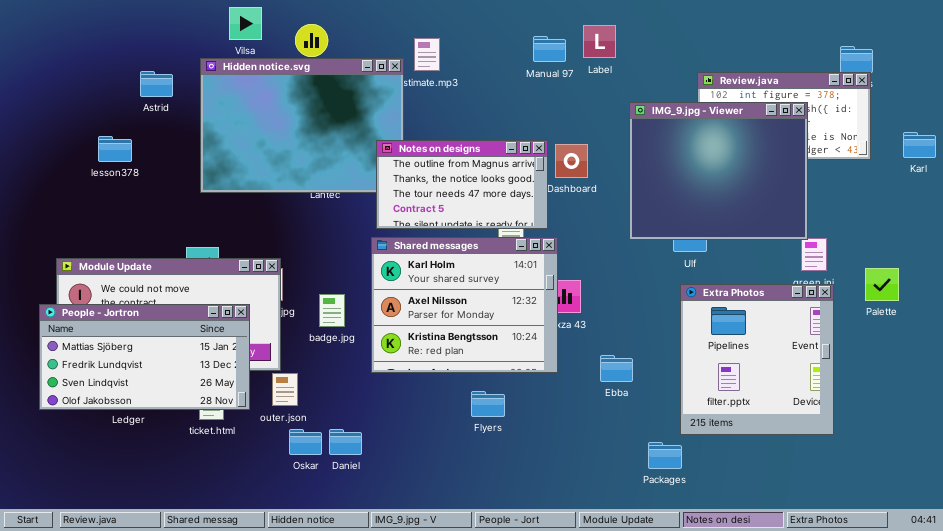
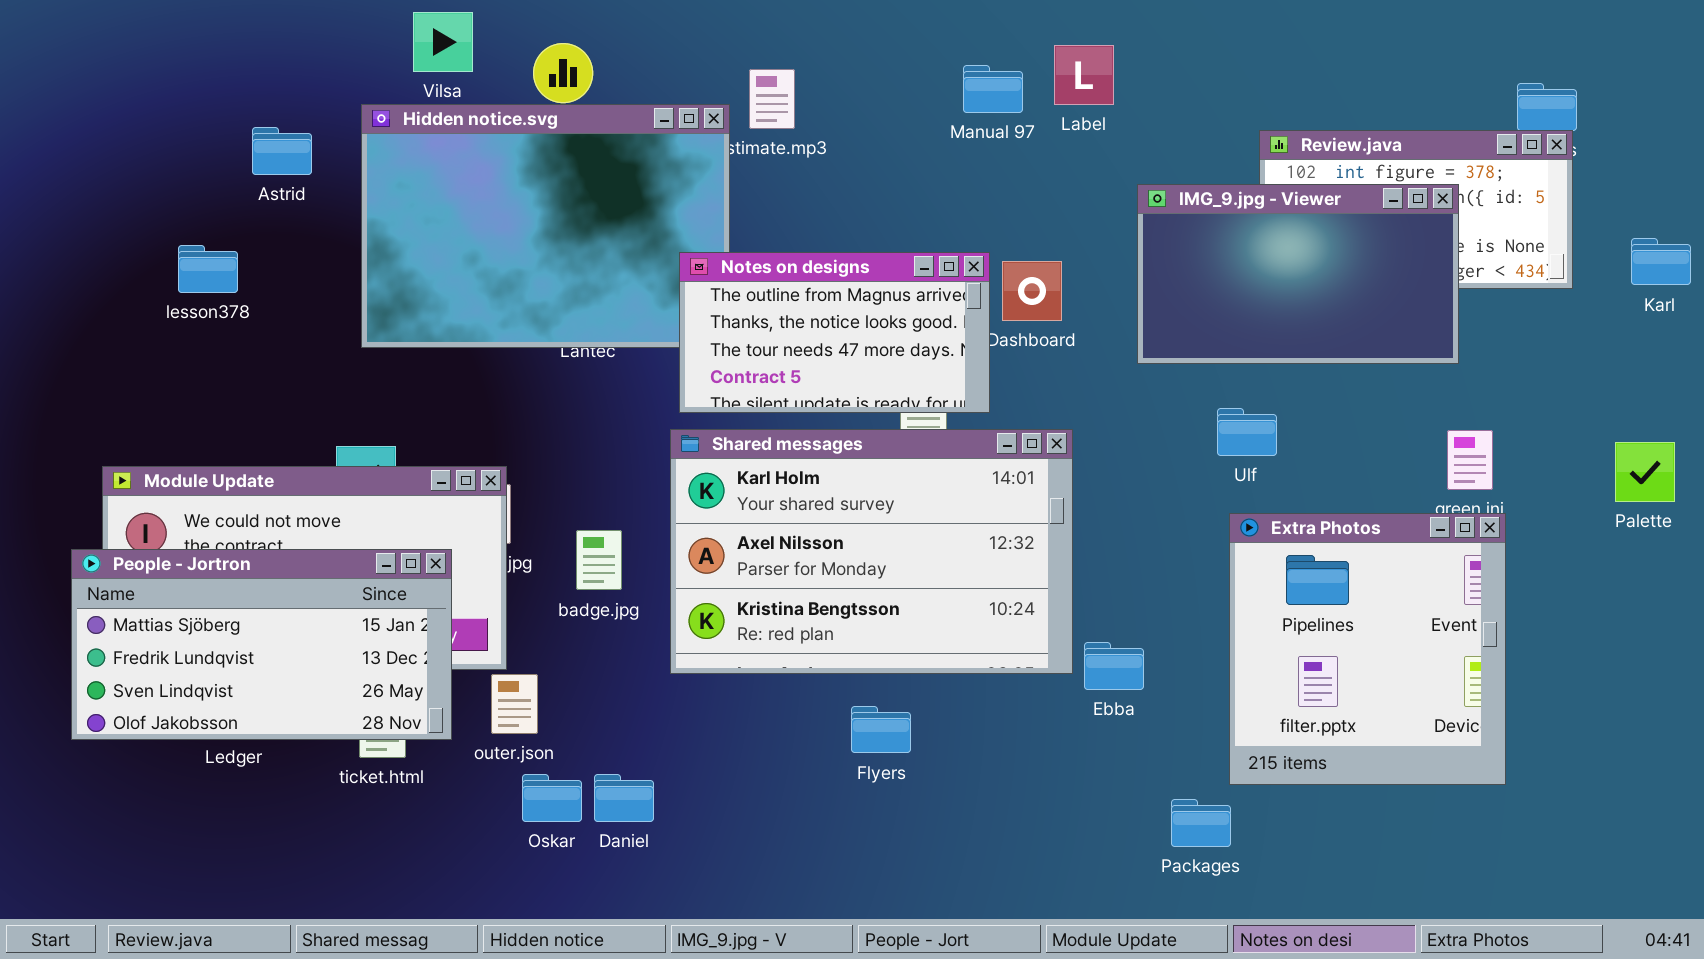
IMG_9.jpg - Viewer: [629,102,808,240] -> [1137,184,1459,364], resized
Shared messages: [371,237,558,373] -> [670,429,1073,674], resized
Palette: [865,268,899,301] -> [1615,442,1675,502], moved

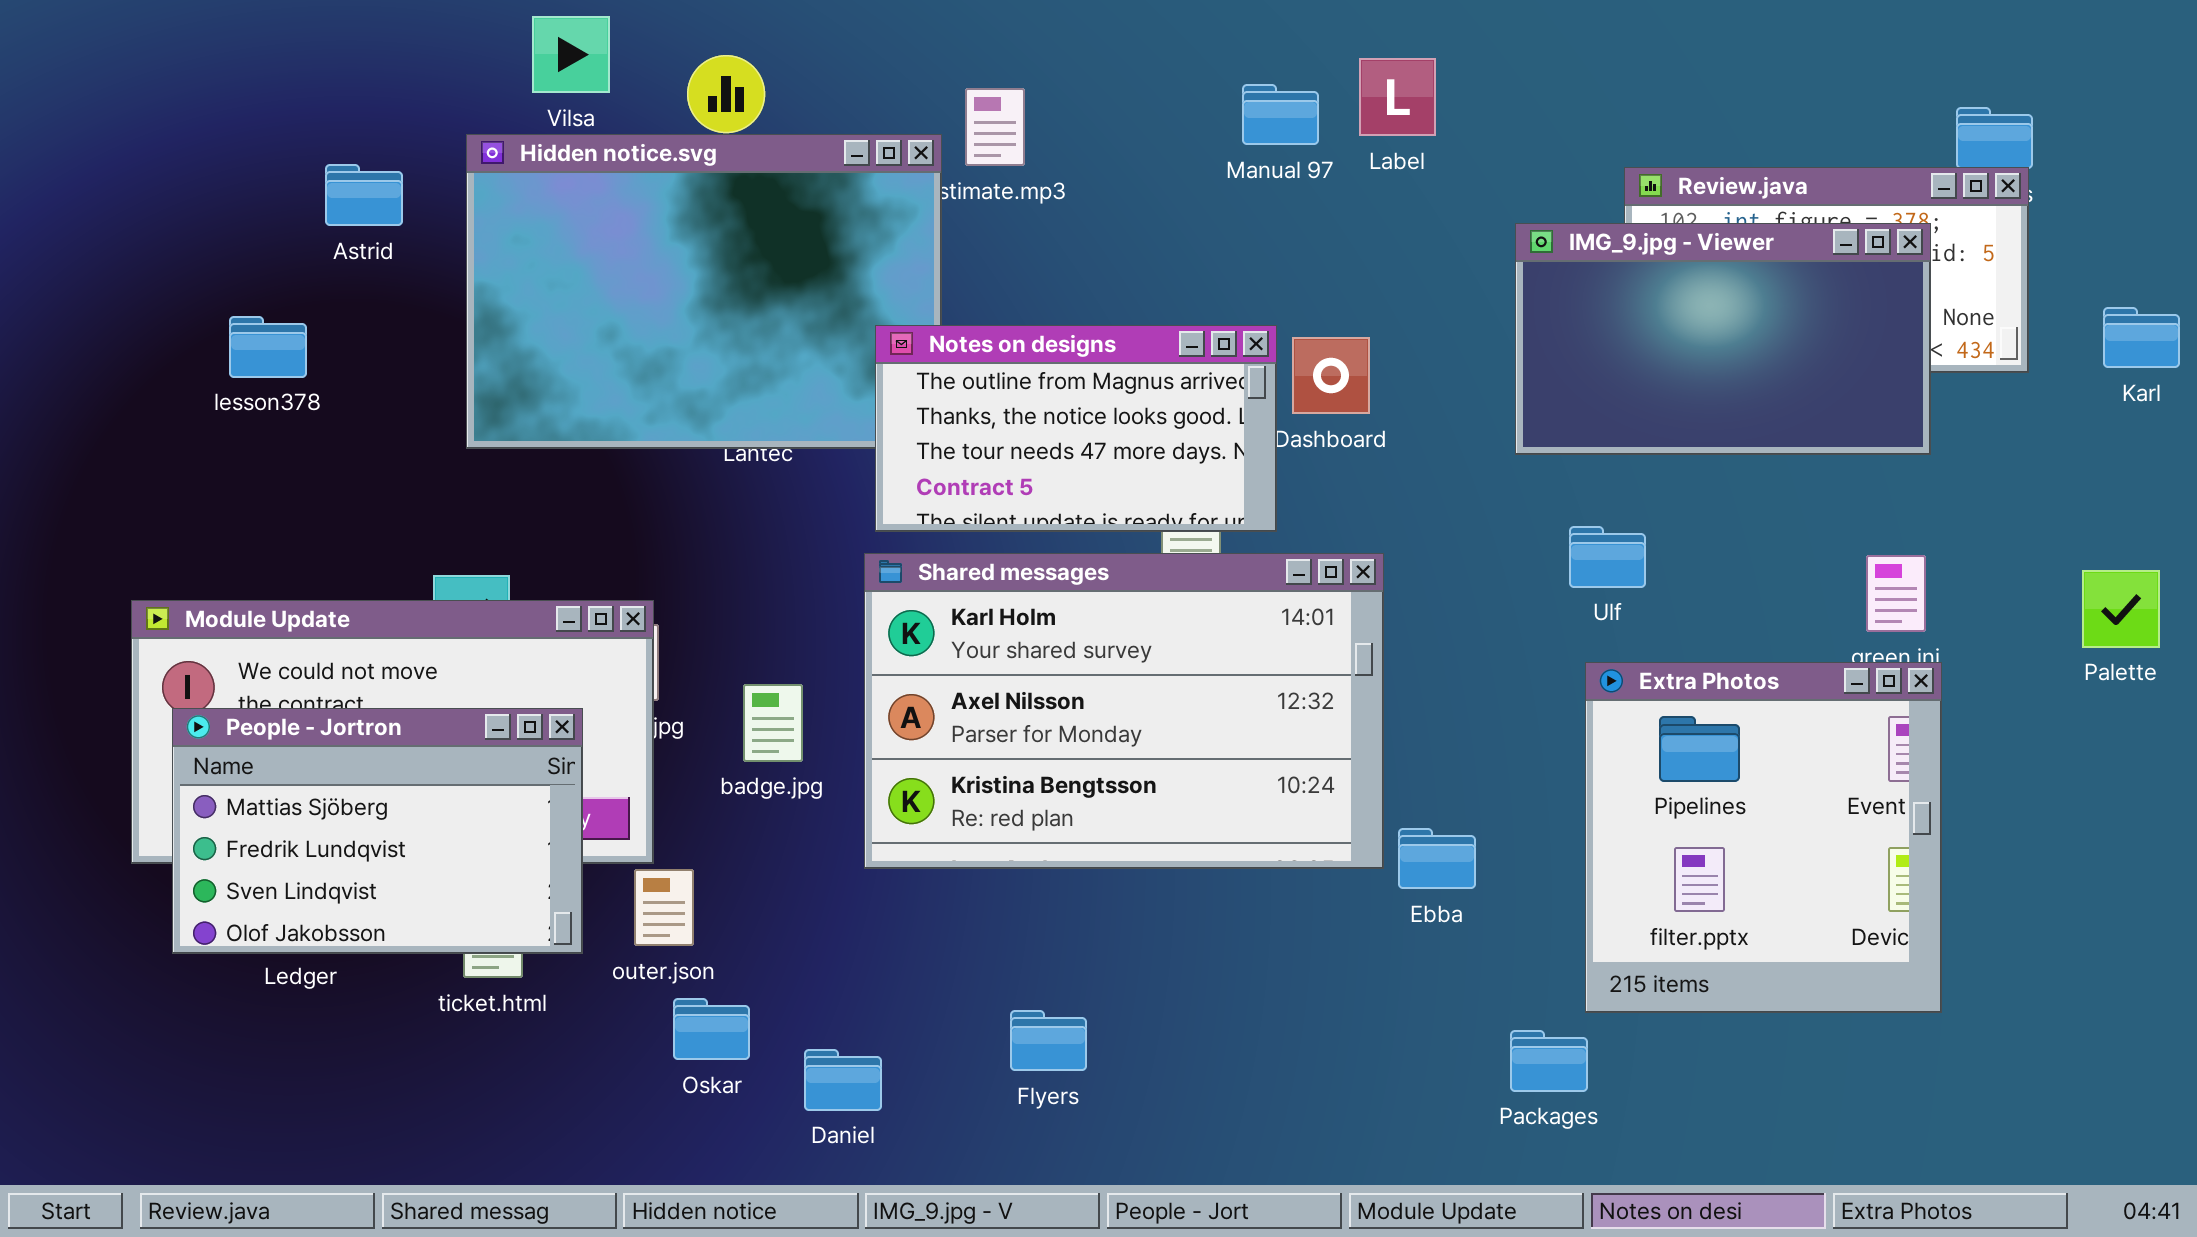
IMG_9.jpg - Viewer: [1137,184,1459,364] -> [1515,223,1931,455], moved
People - Jortron: [71,549,452,740] -> [172,708,583,954], resized
Flyers: [851,706,911,753] -> [1010,1010,1087,1071], moved
Daniel: [594,774,654,822] -> [804,1049,882,1111], moved

